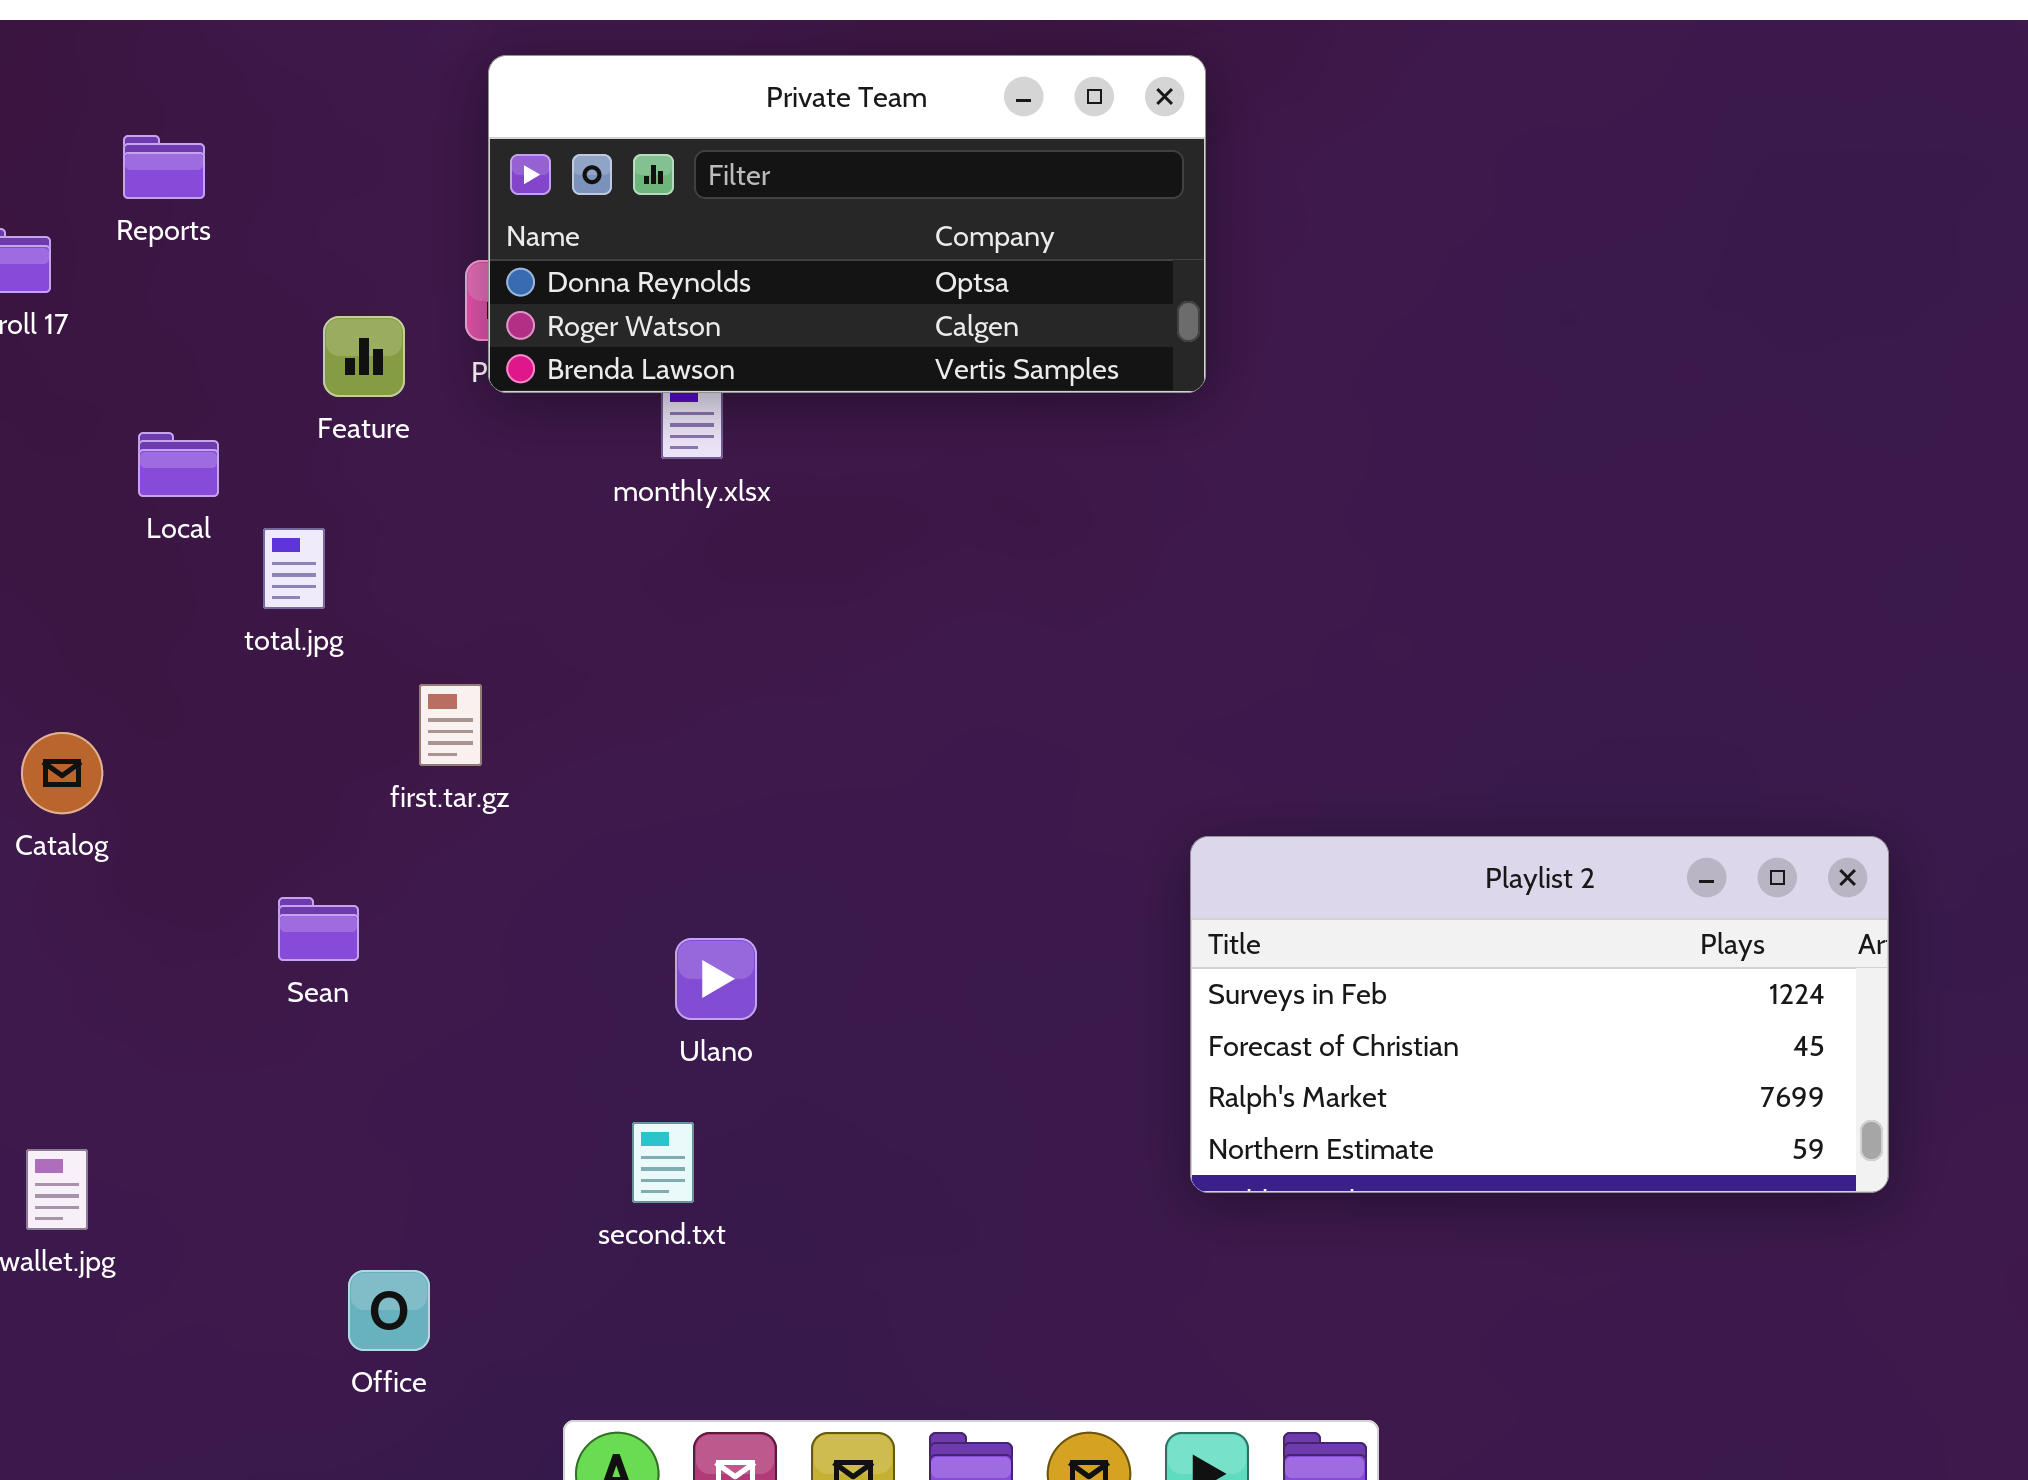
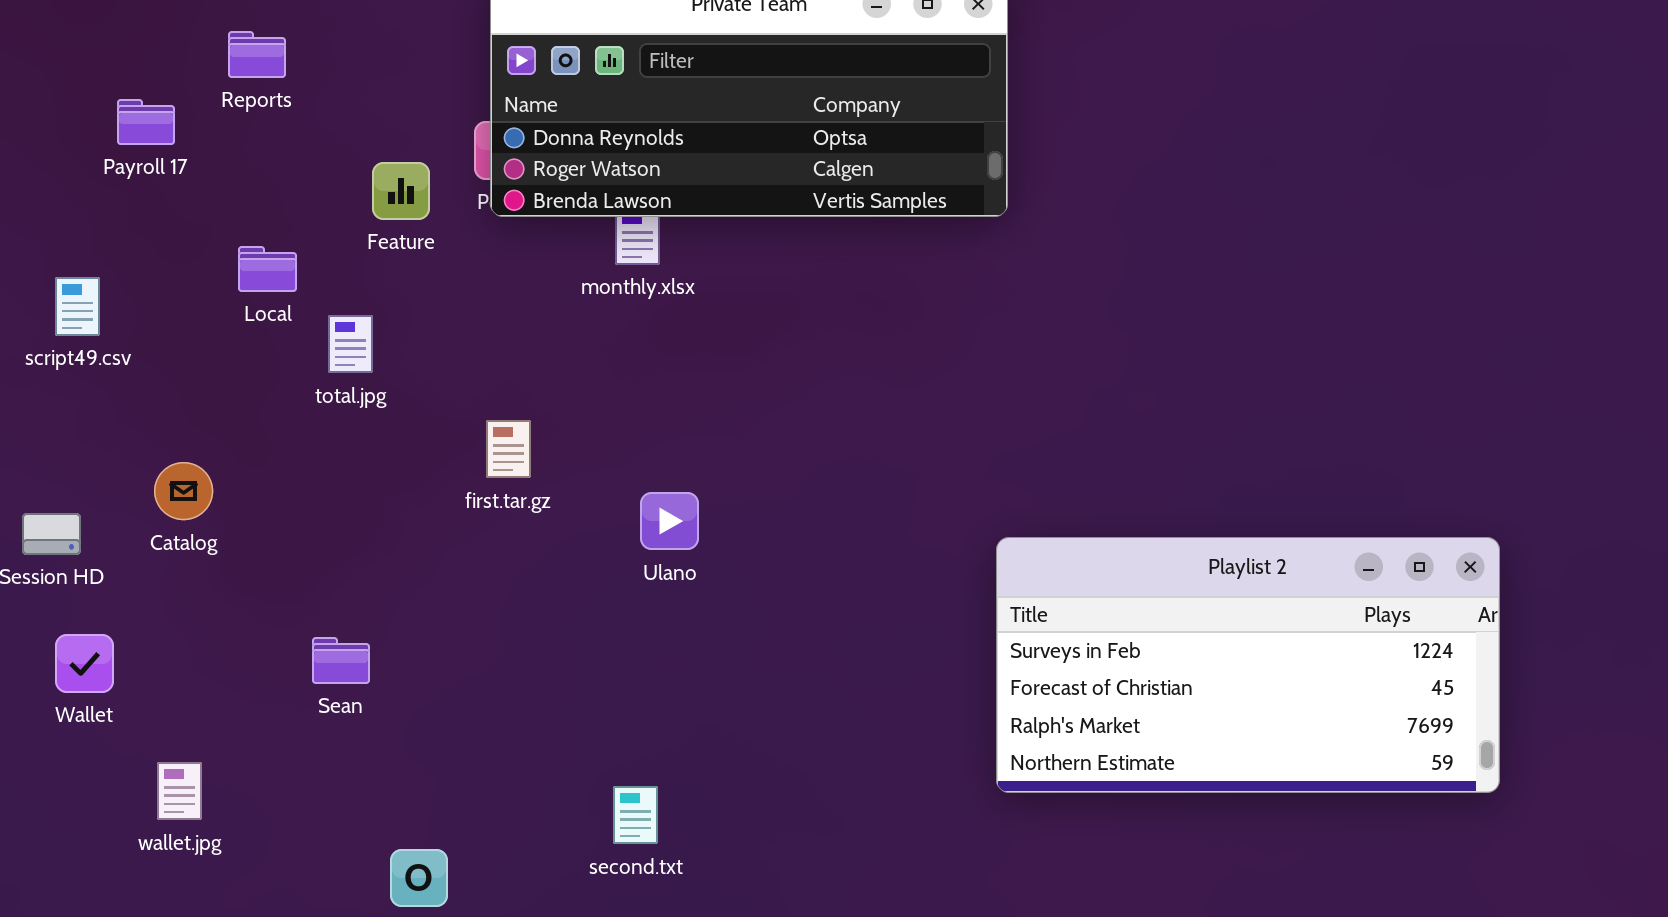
first.tar.gz: [419,684,482,766] -> [486,420,531,478], moved
Sean: [278,897,359,961] -> [312,637,370,684], moved
Ulano: [675,938,757,1020] -> [640,492,699,550], moved
second.txt: [632,1122,694,1203] -> [613,786,658,844], moved

